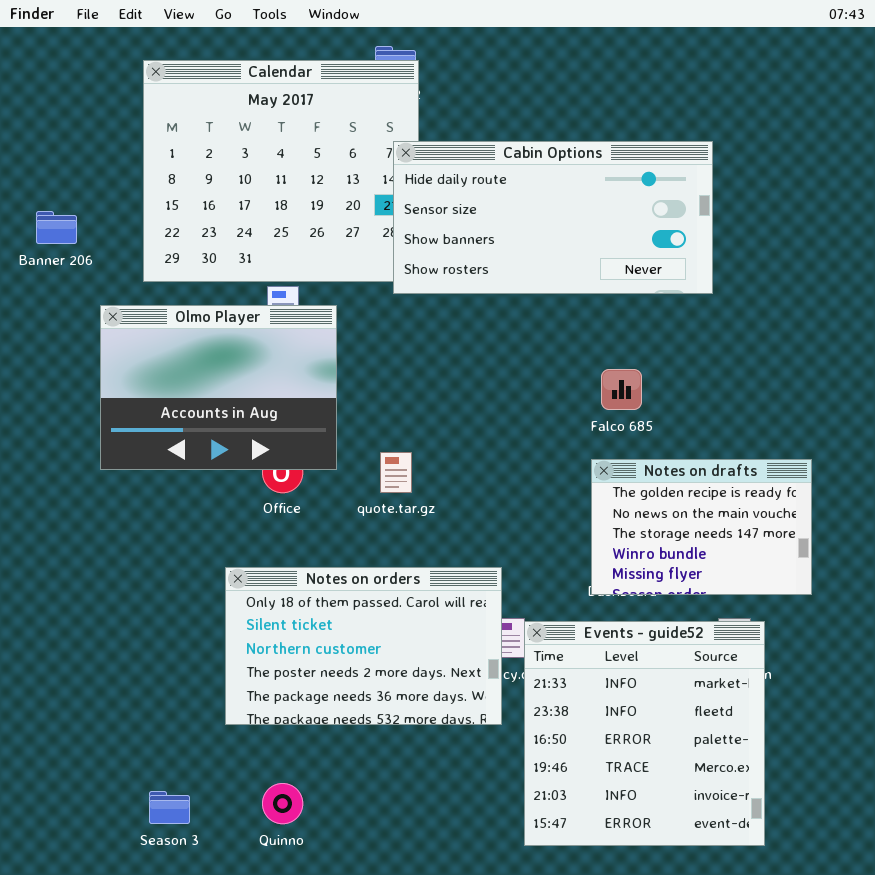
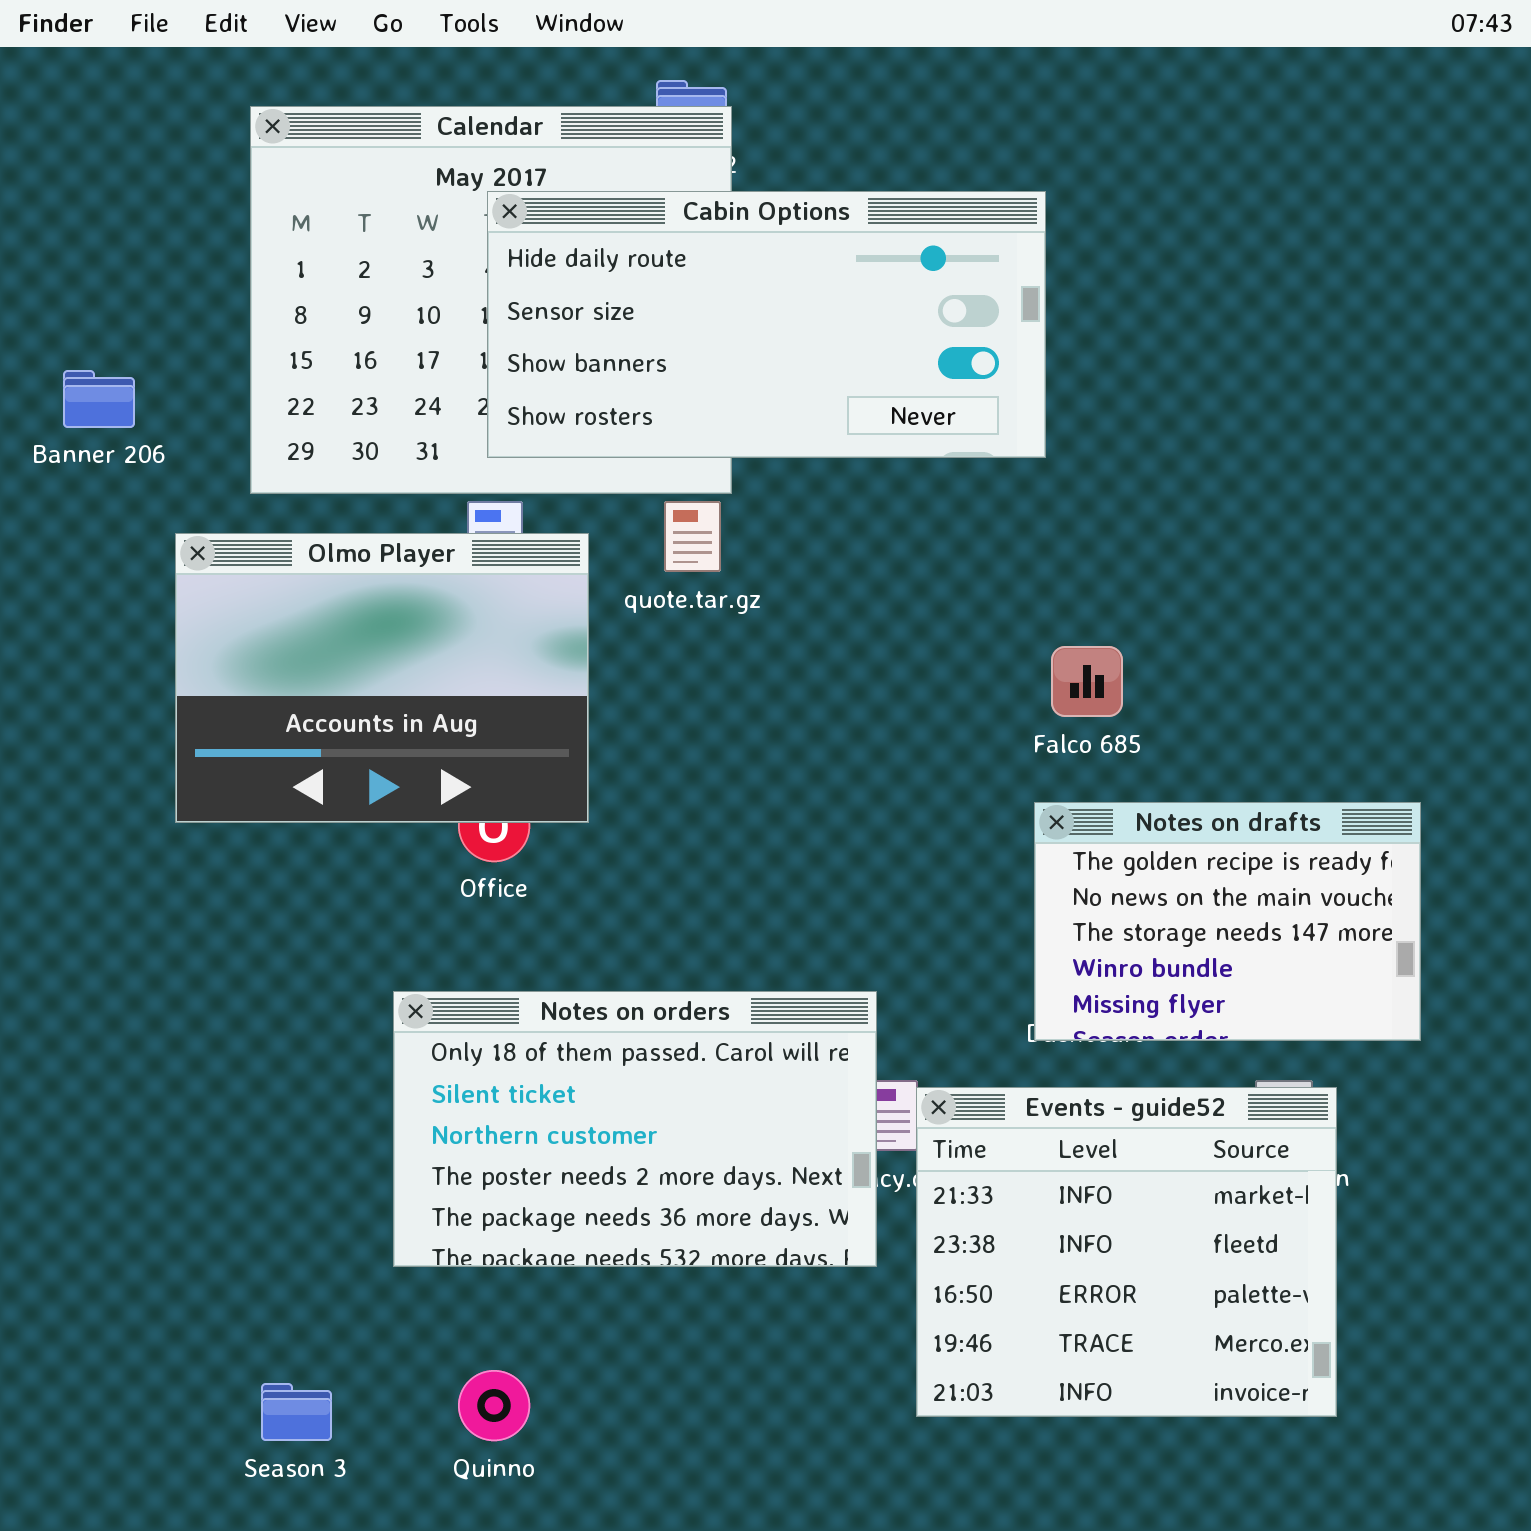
Cabin Options: [393,141,713,294] -> [487,191,1046,458], moved
quote.tar.gz: [380,452,412,493] -> [664,501,721,572], moved
Events - guide52: [524,621,765,846] -> [916,1087,1337,1417], resized

